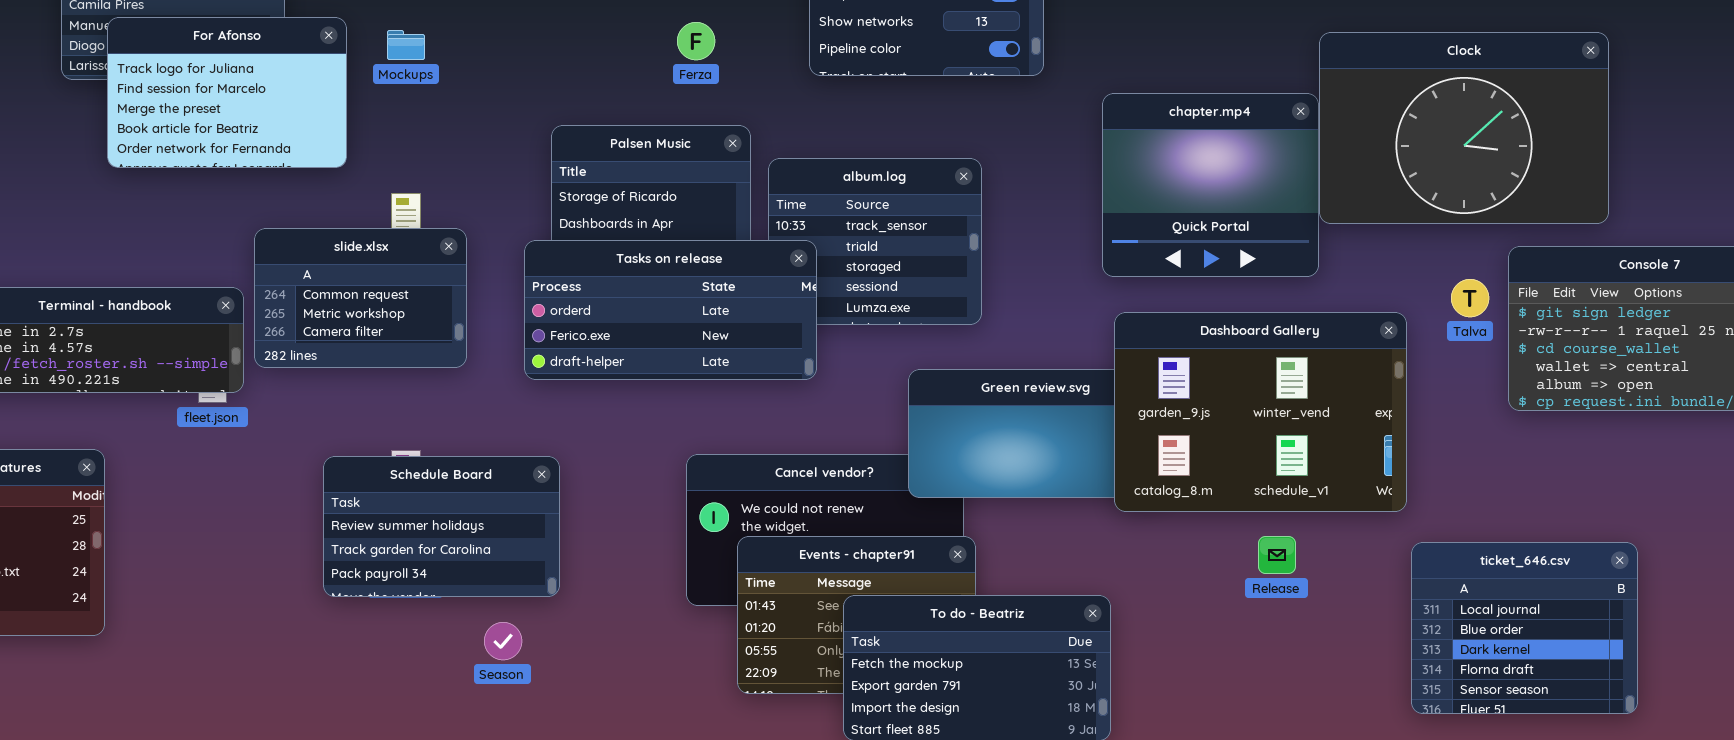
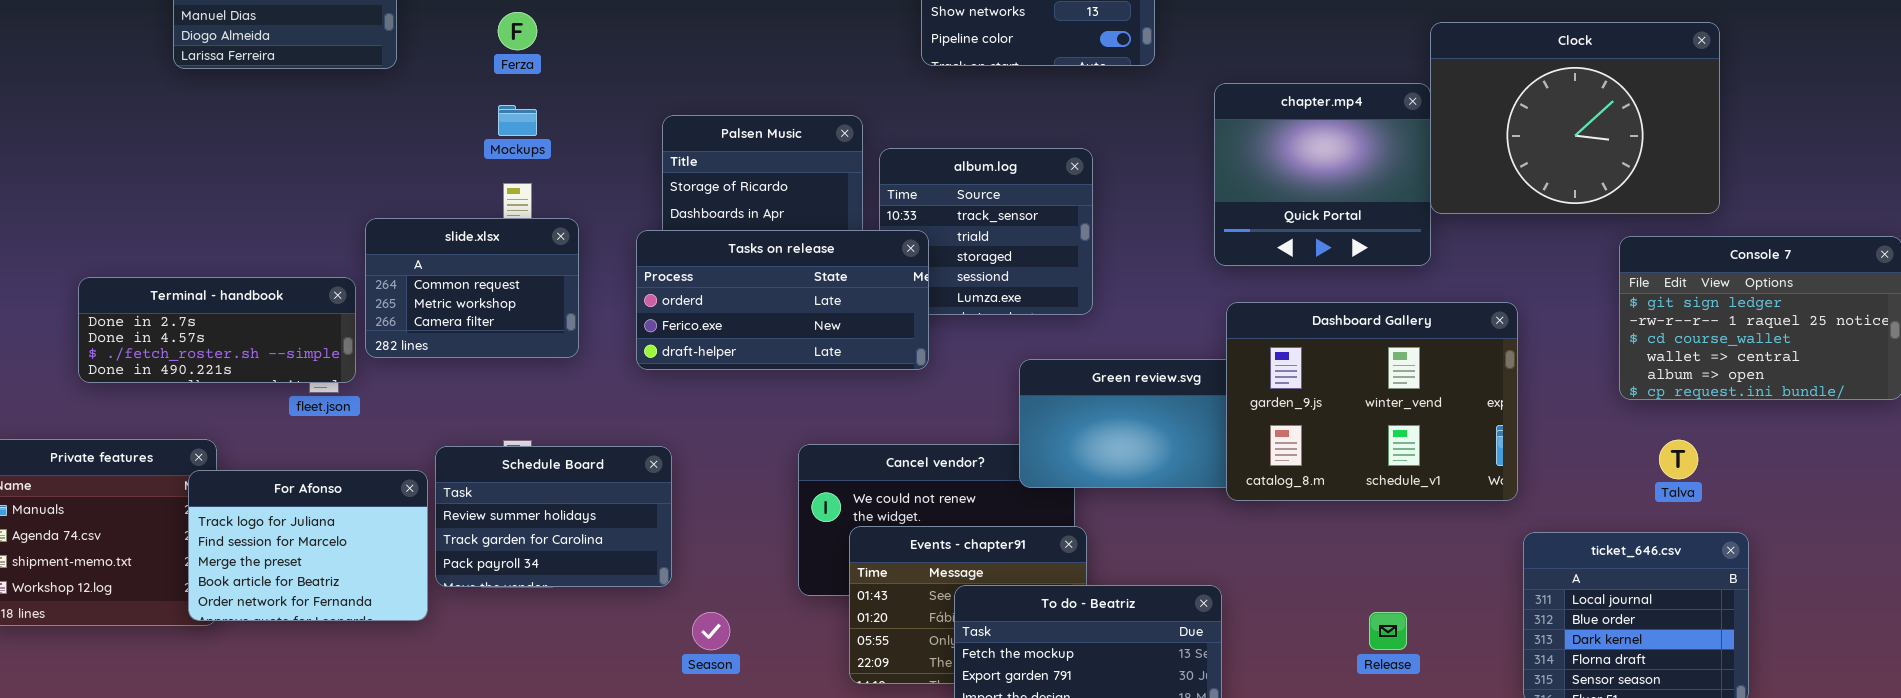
For Afonso: [107,17,347,168] -> [188,470,428,621], moved
Ferza: [677,22,715,60] -> [498,12,537,50], moved
Mockups: [387,30,425,60] -> [498,105,537,136], moved
Talva: [1451,279,1489,317] -> [1659,440,1698,479], moved
Release: [1258,536,1296,574] -> [1369,612,1407,650], moved
Season: [484,622,522,660] -> [692,612,730,650], moved

